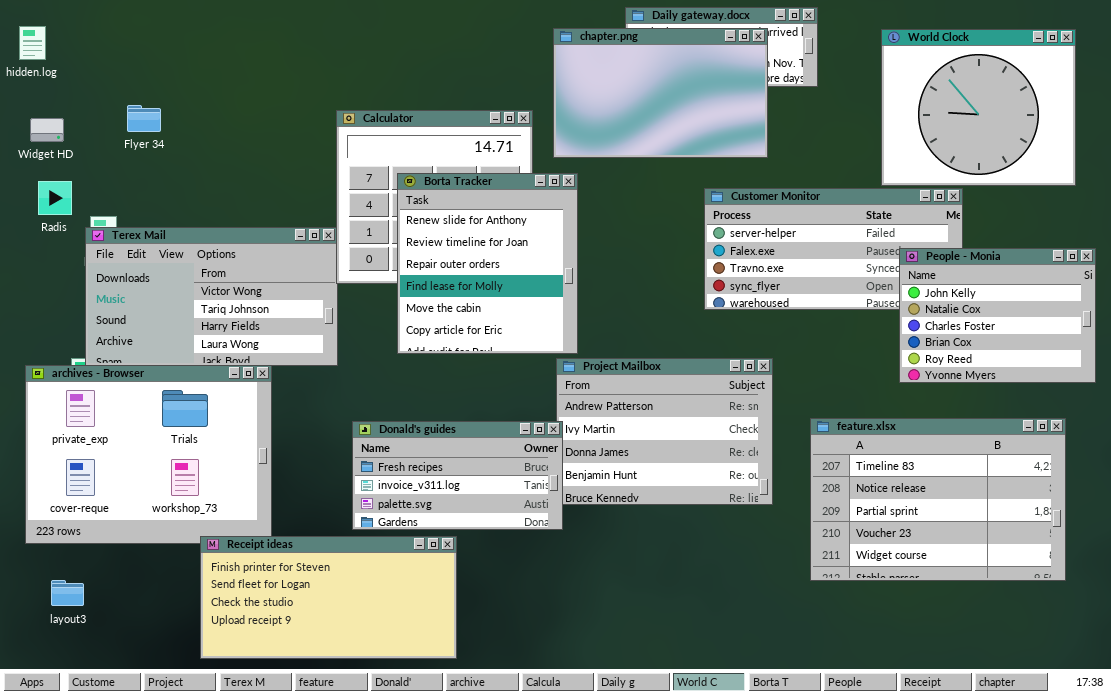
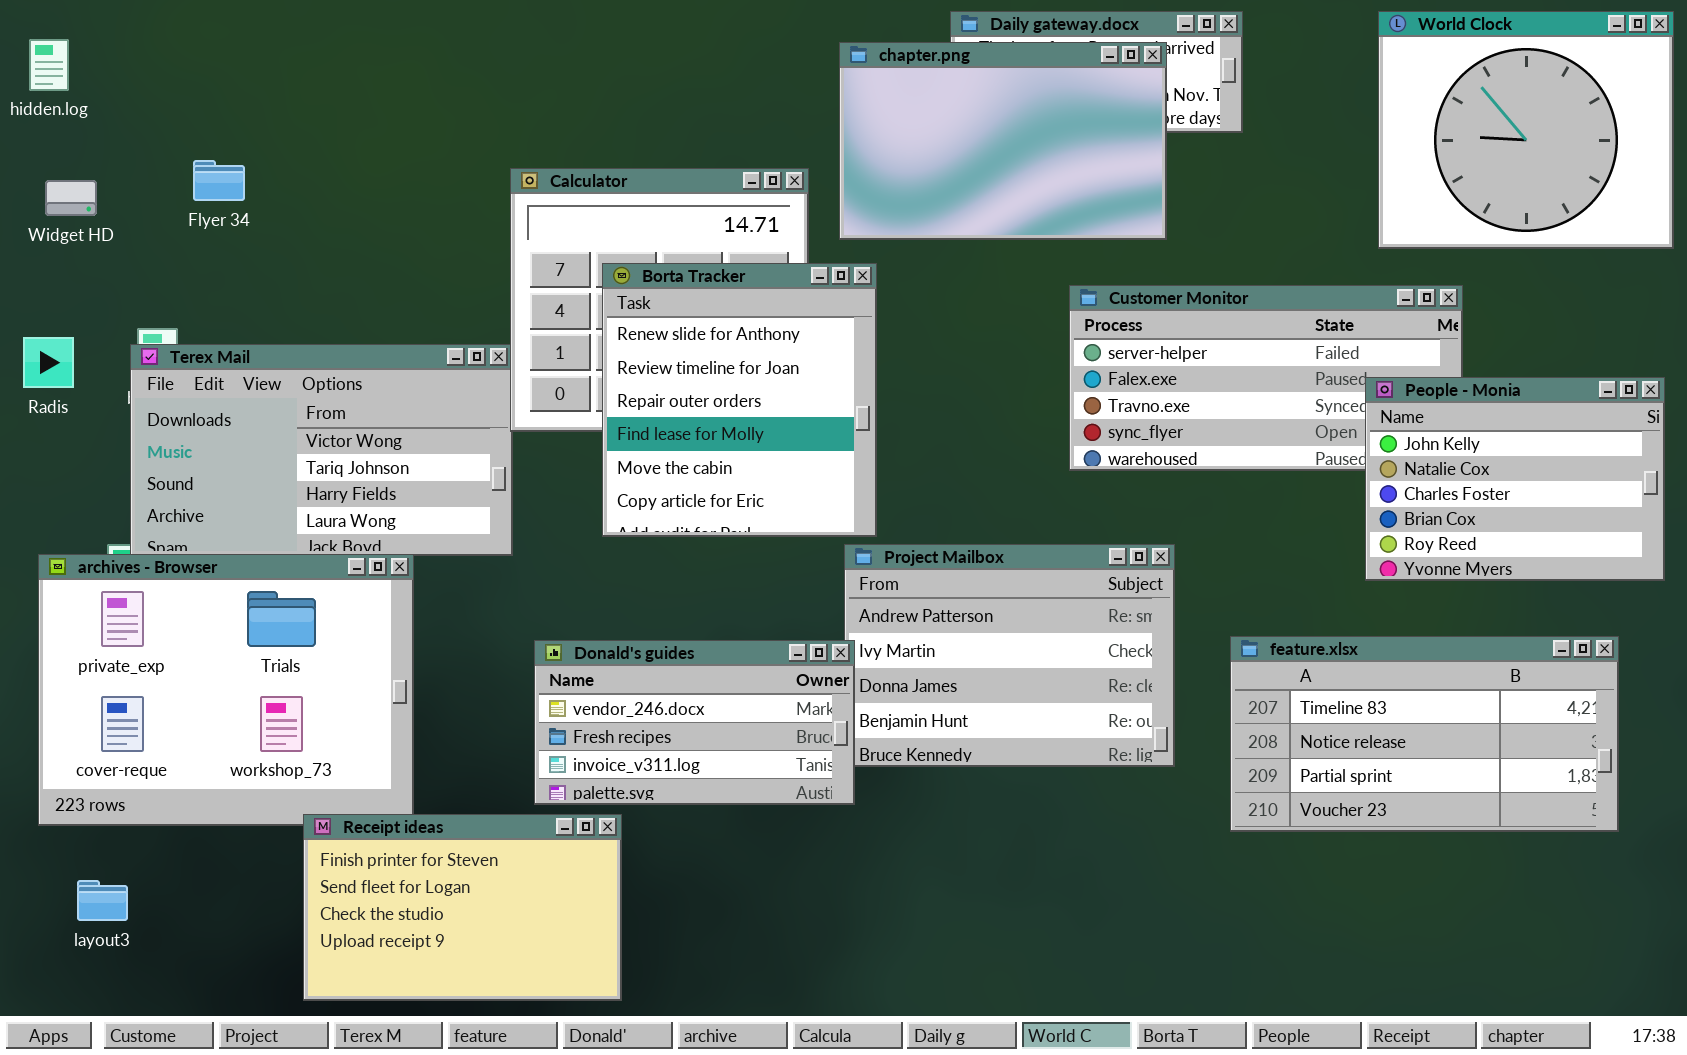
World Clock: [881,29,1076,186] -> [1378,11,1674,249], moved
Radis: [38,181,72,215] -> [23,337,74,388], moved
feature.xlsx: [810,418,1066,581] -> [1230,636,1619,832], resized
Donald's guides: [352,421,563,530] -> [534,640,855,805], scrolled up 1 row
Receipt ideas: [200,536,457,659] -> [303,814,622,1001], resized

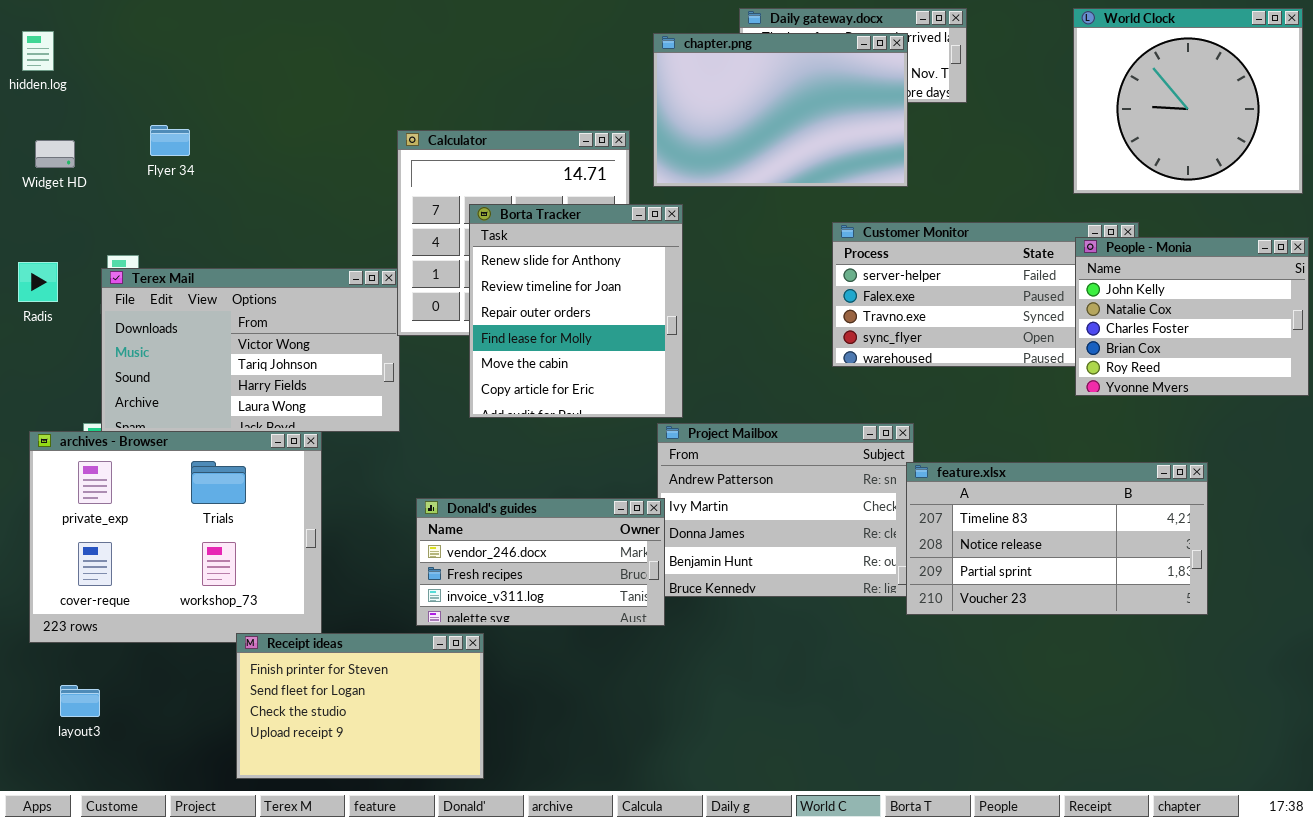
People - Monia: [1365,377,1665,581] -> [1075,237,1309,396], moved
feature.xlsx: [1230,636,1619,832] -> [906,462,1208,615], moved

